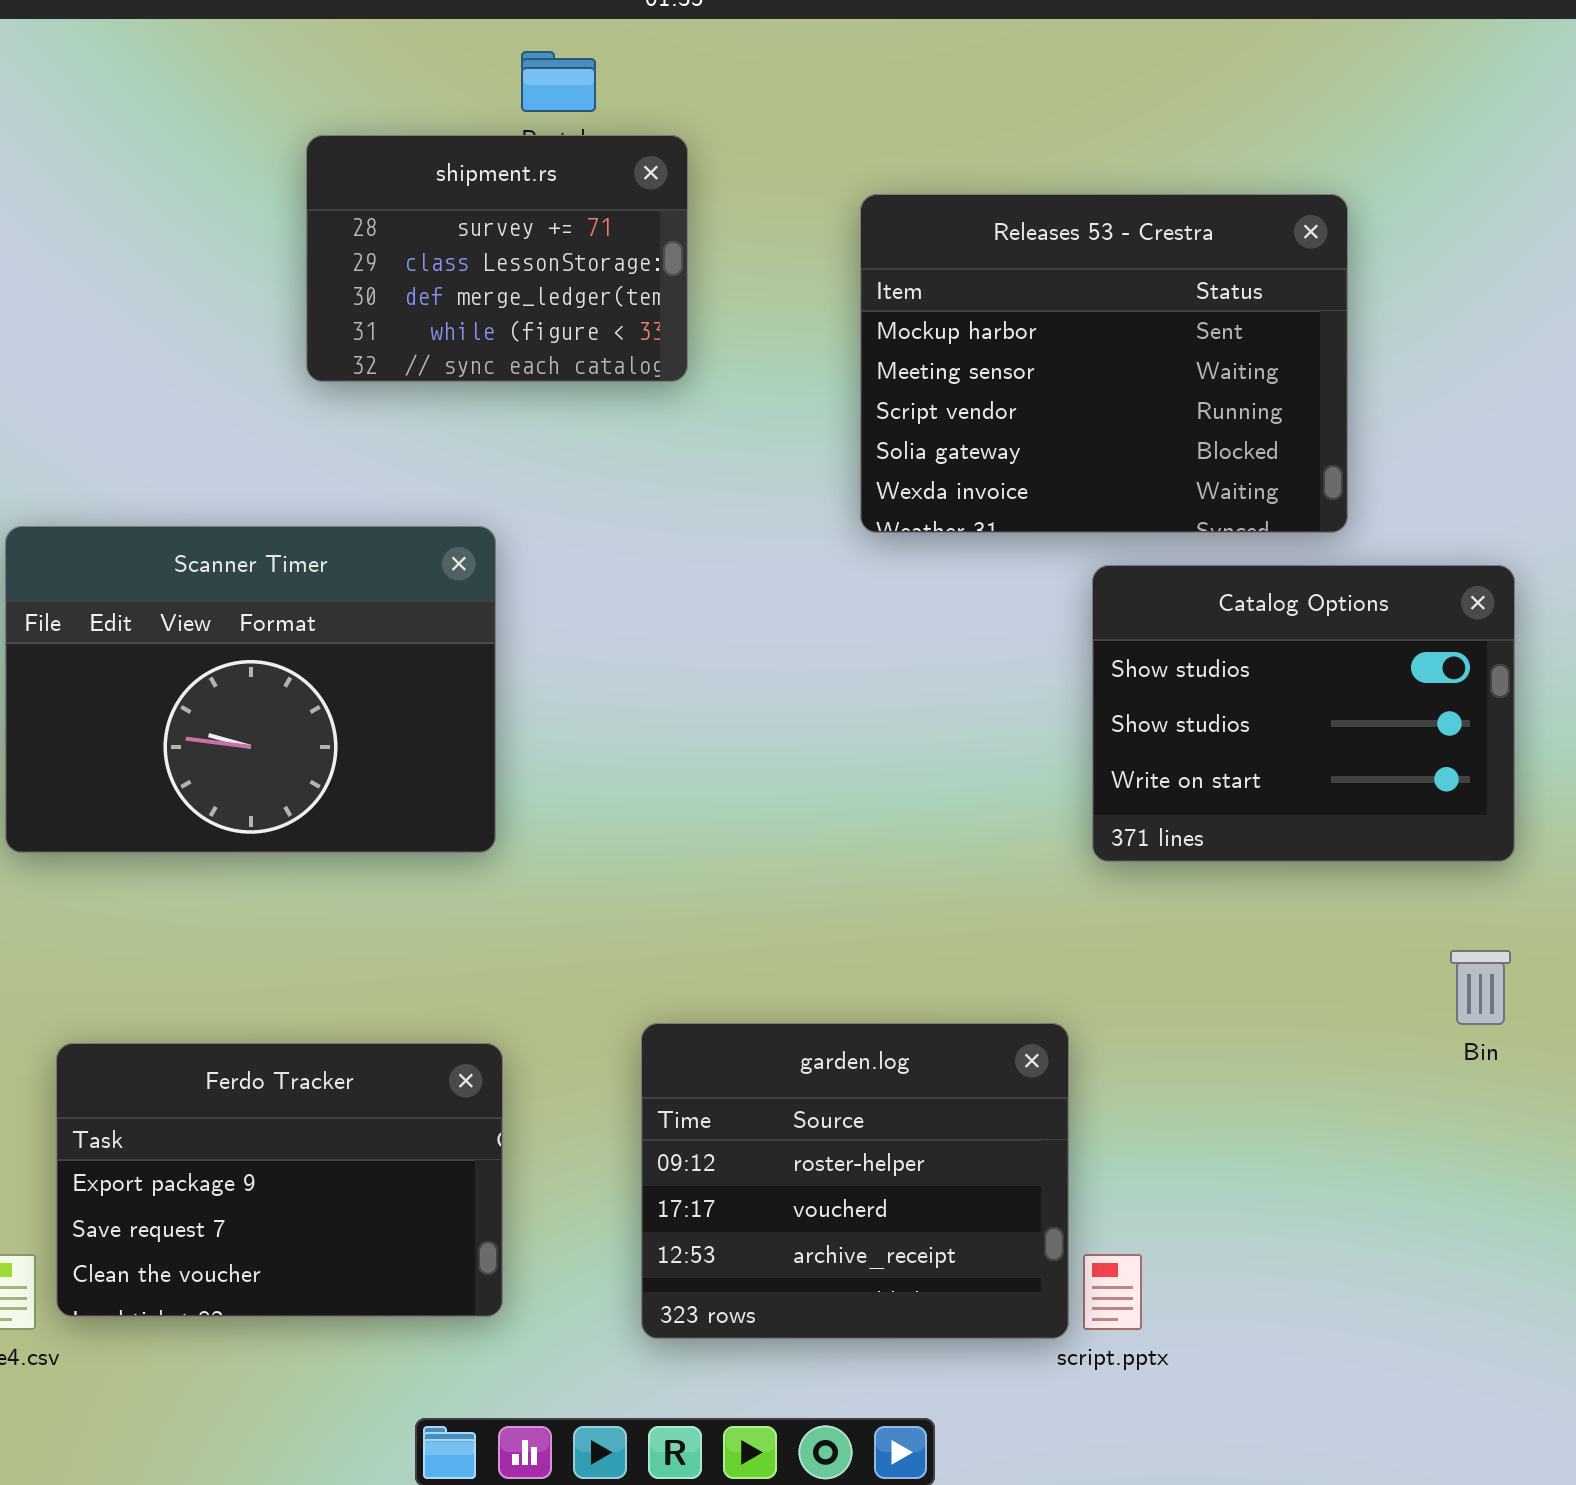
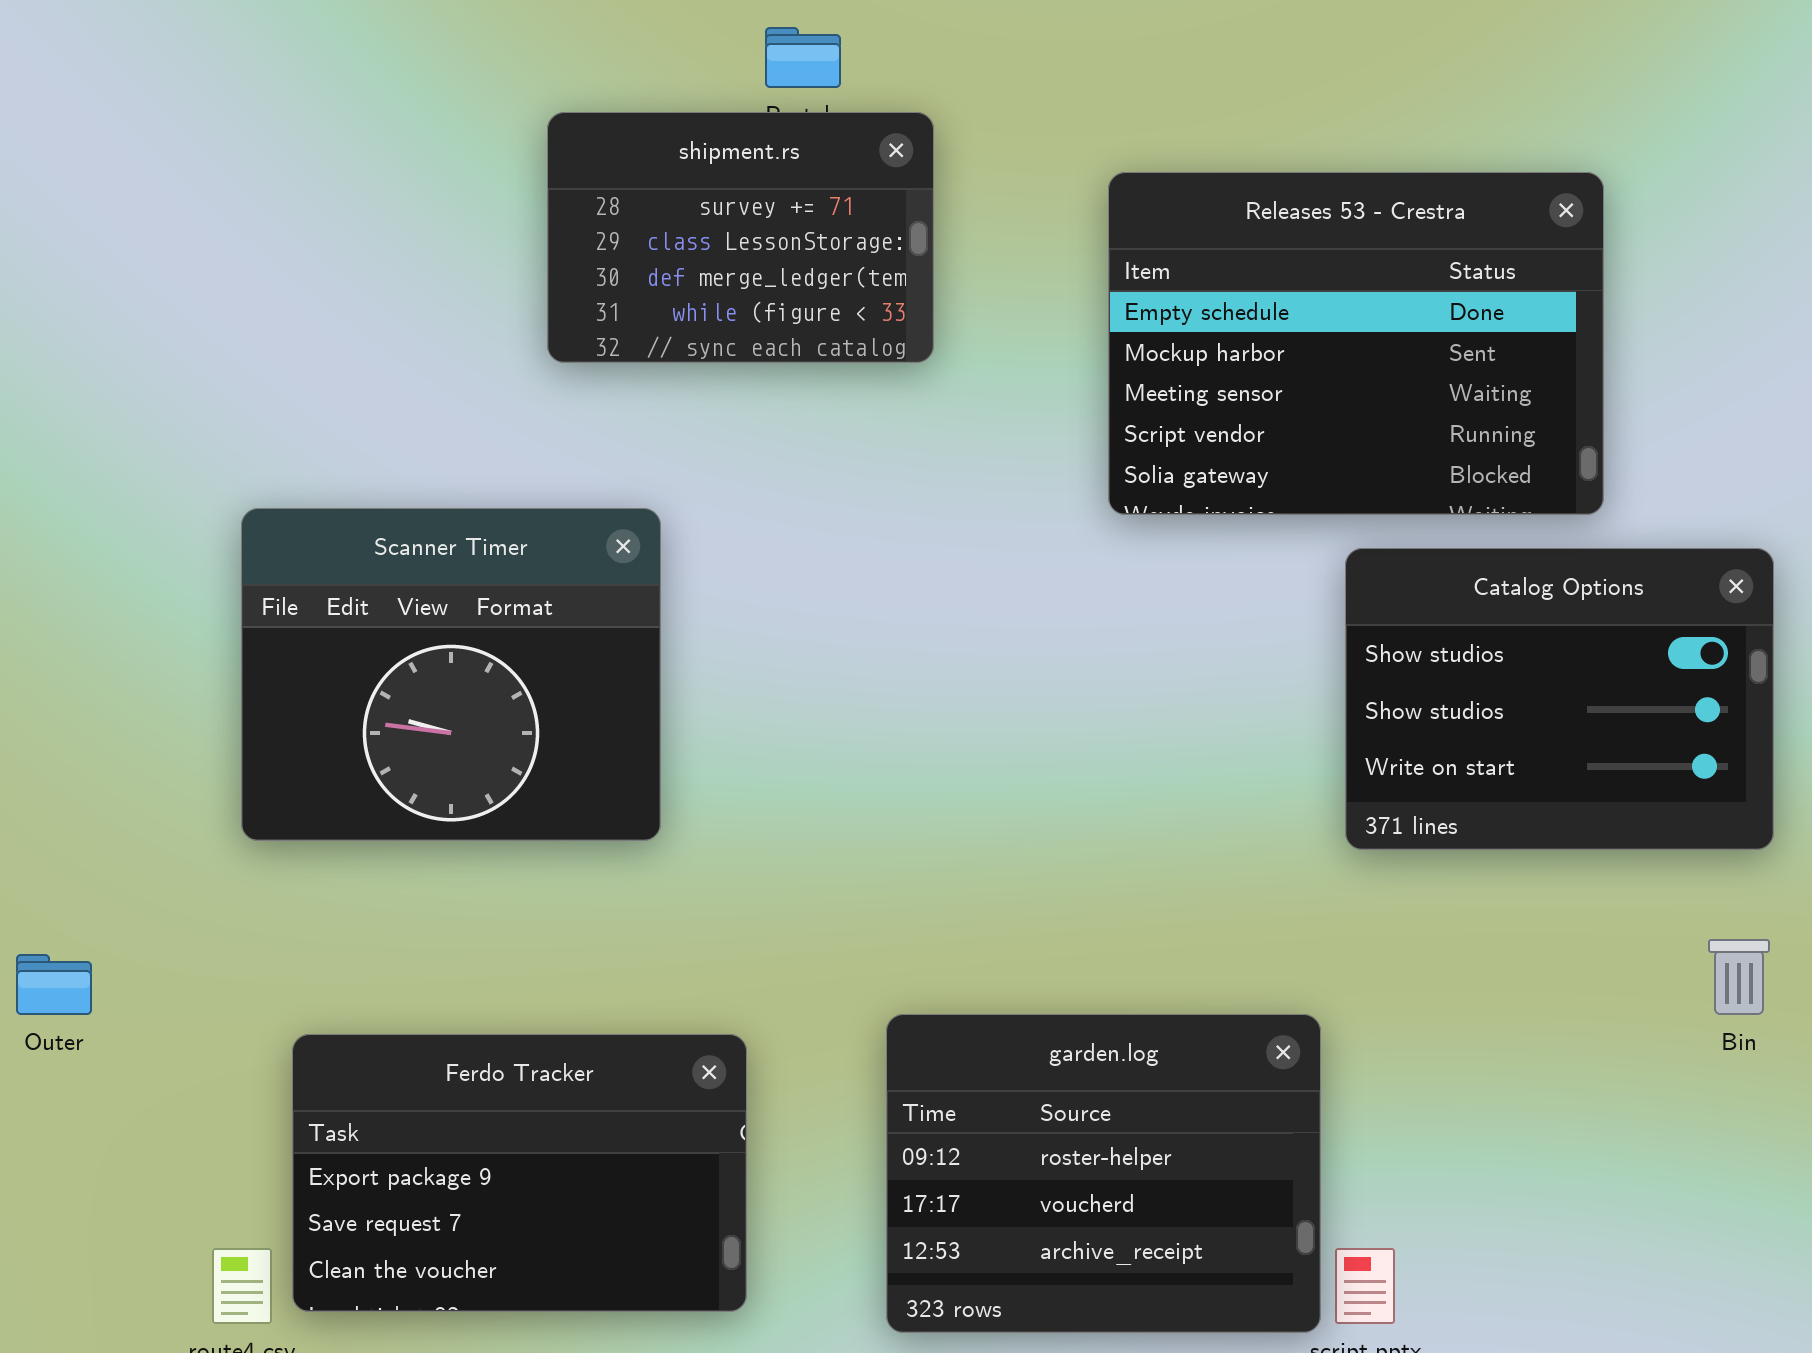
Releases 53 - Crestra: [860,194,1348,533] -> [1108,172,1604,515], scrolled up 1 row
Scanner Timer: [5,526,496,853] -> [241,508,661,841], resized

